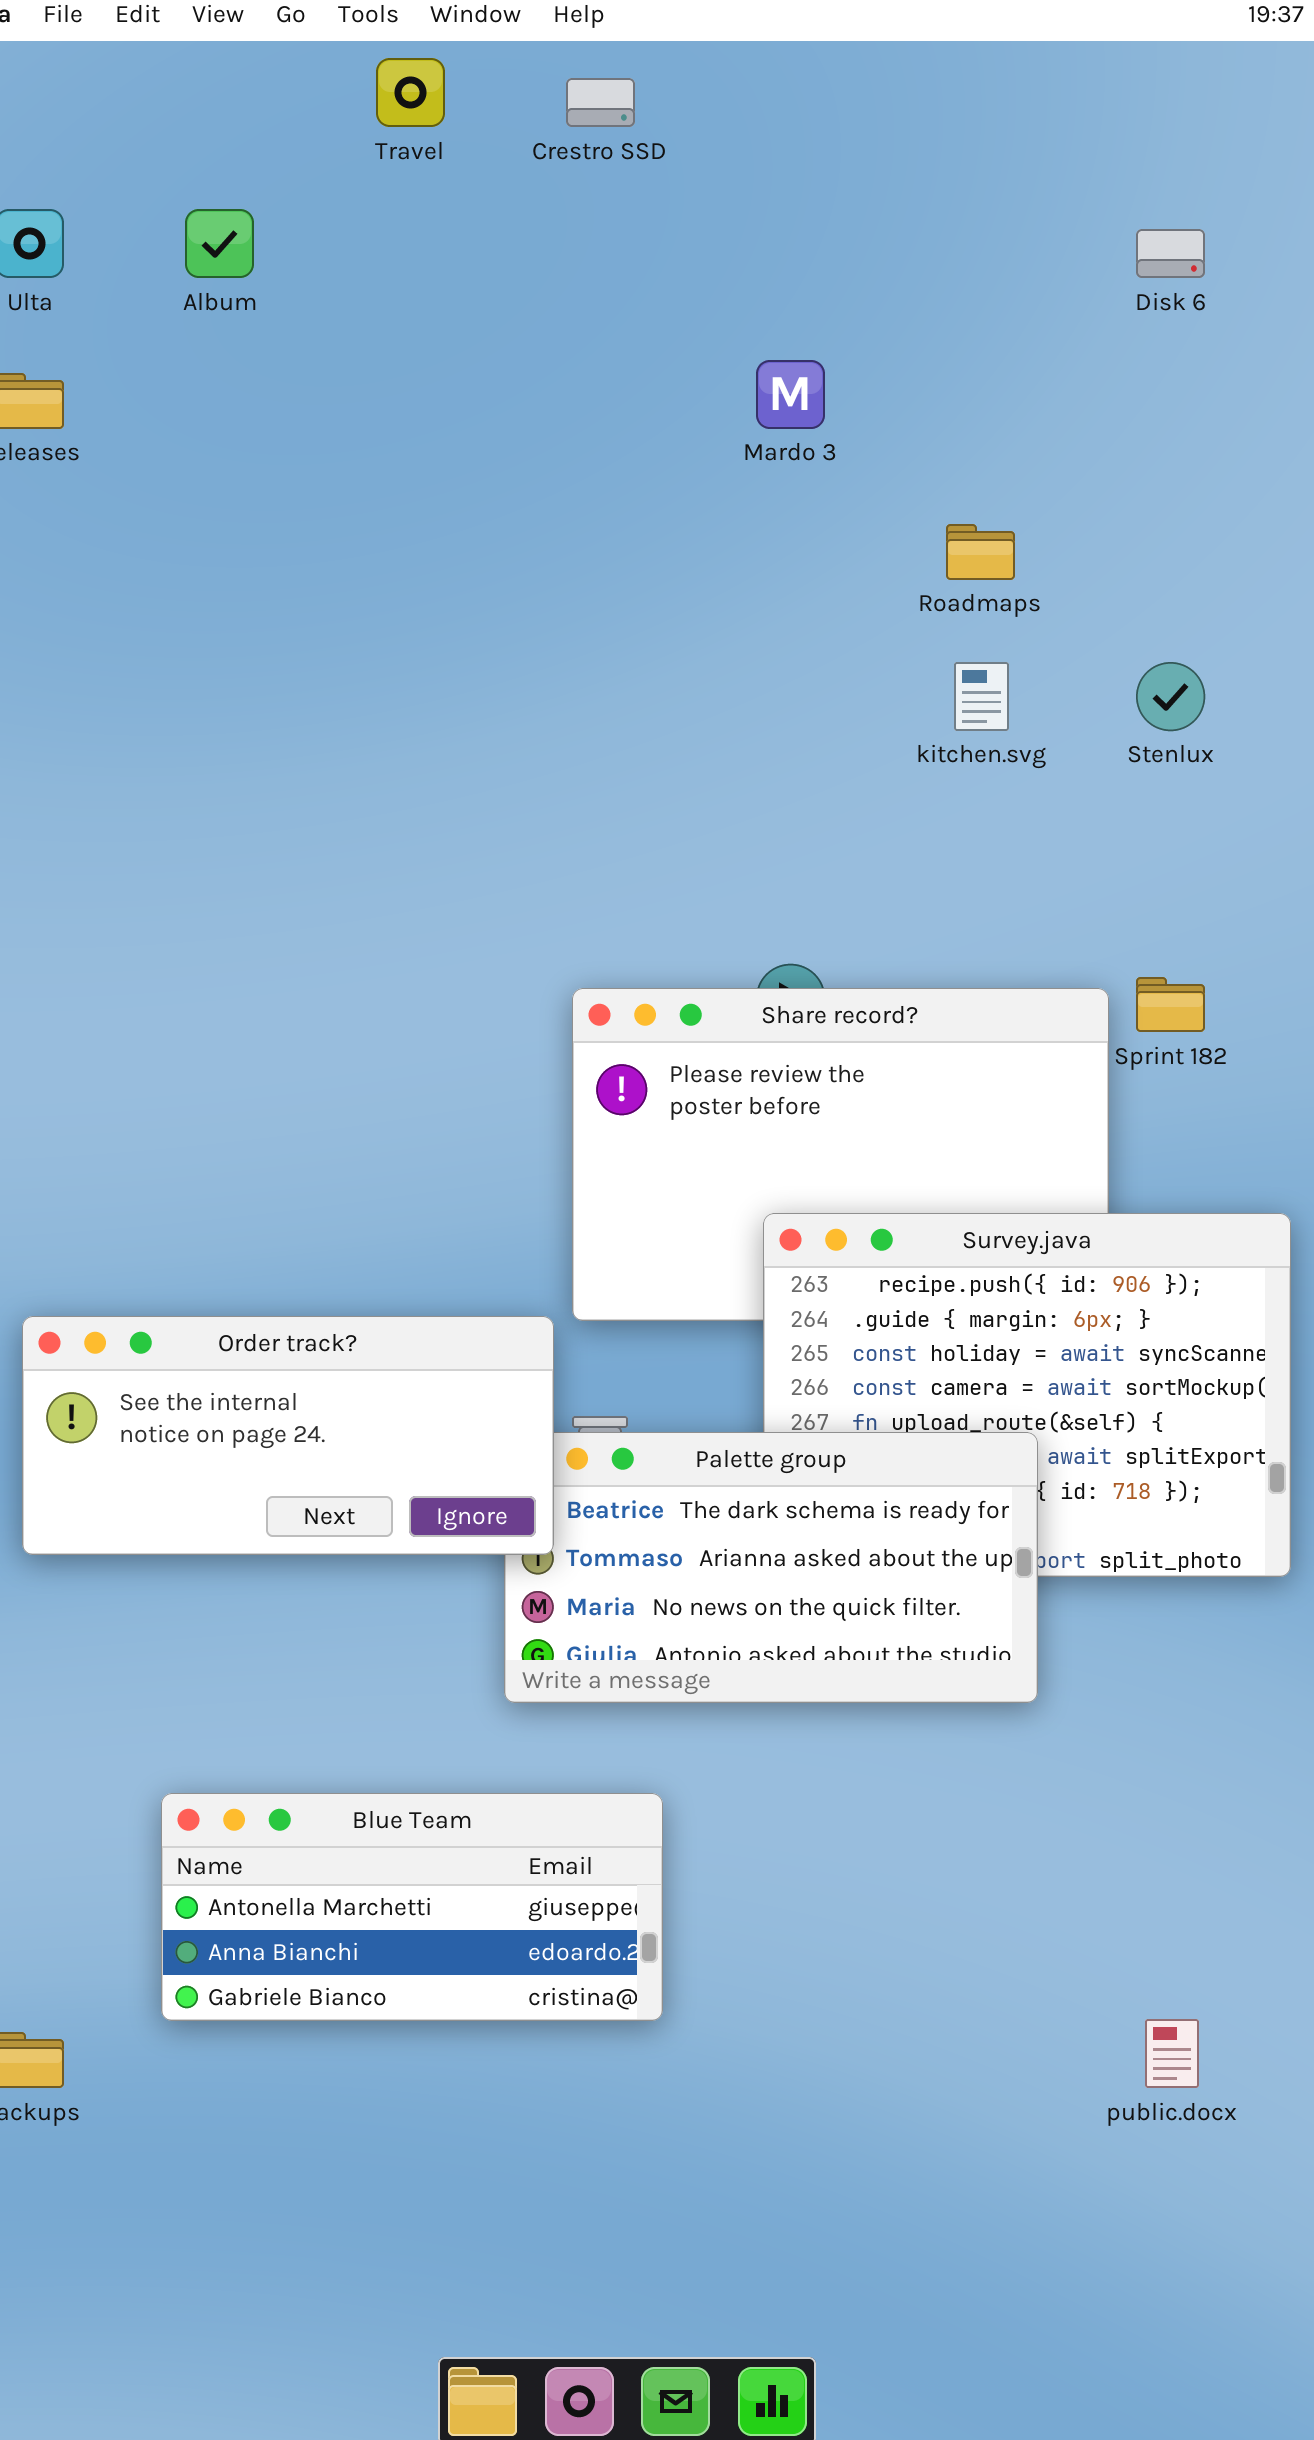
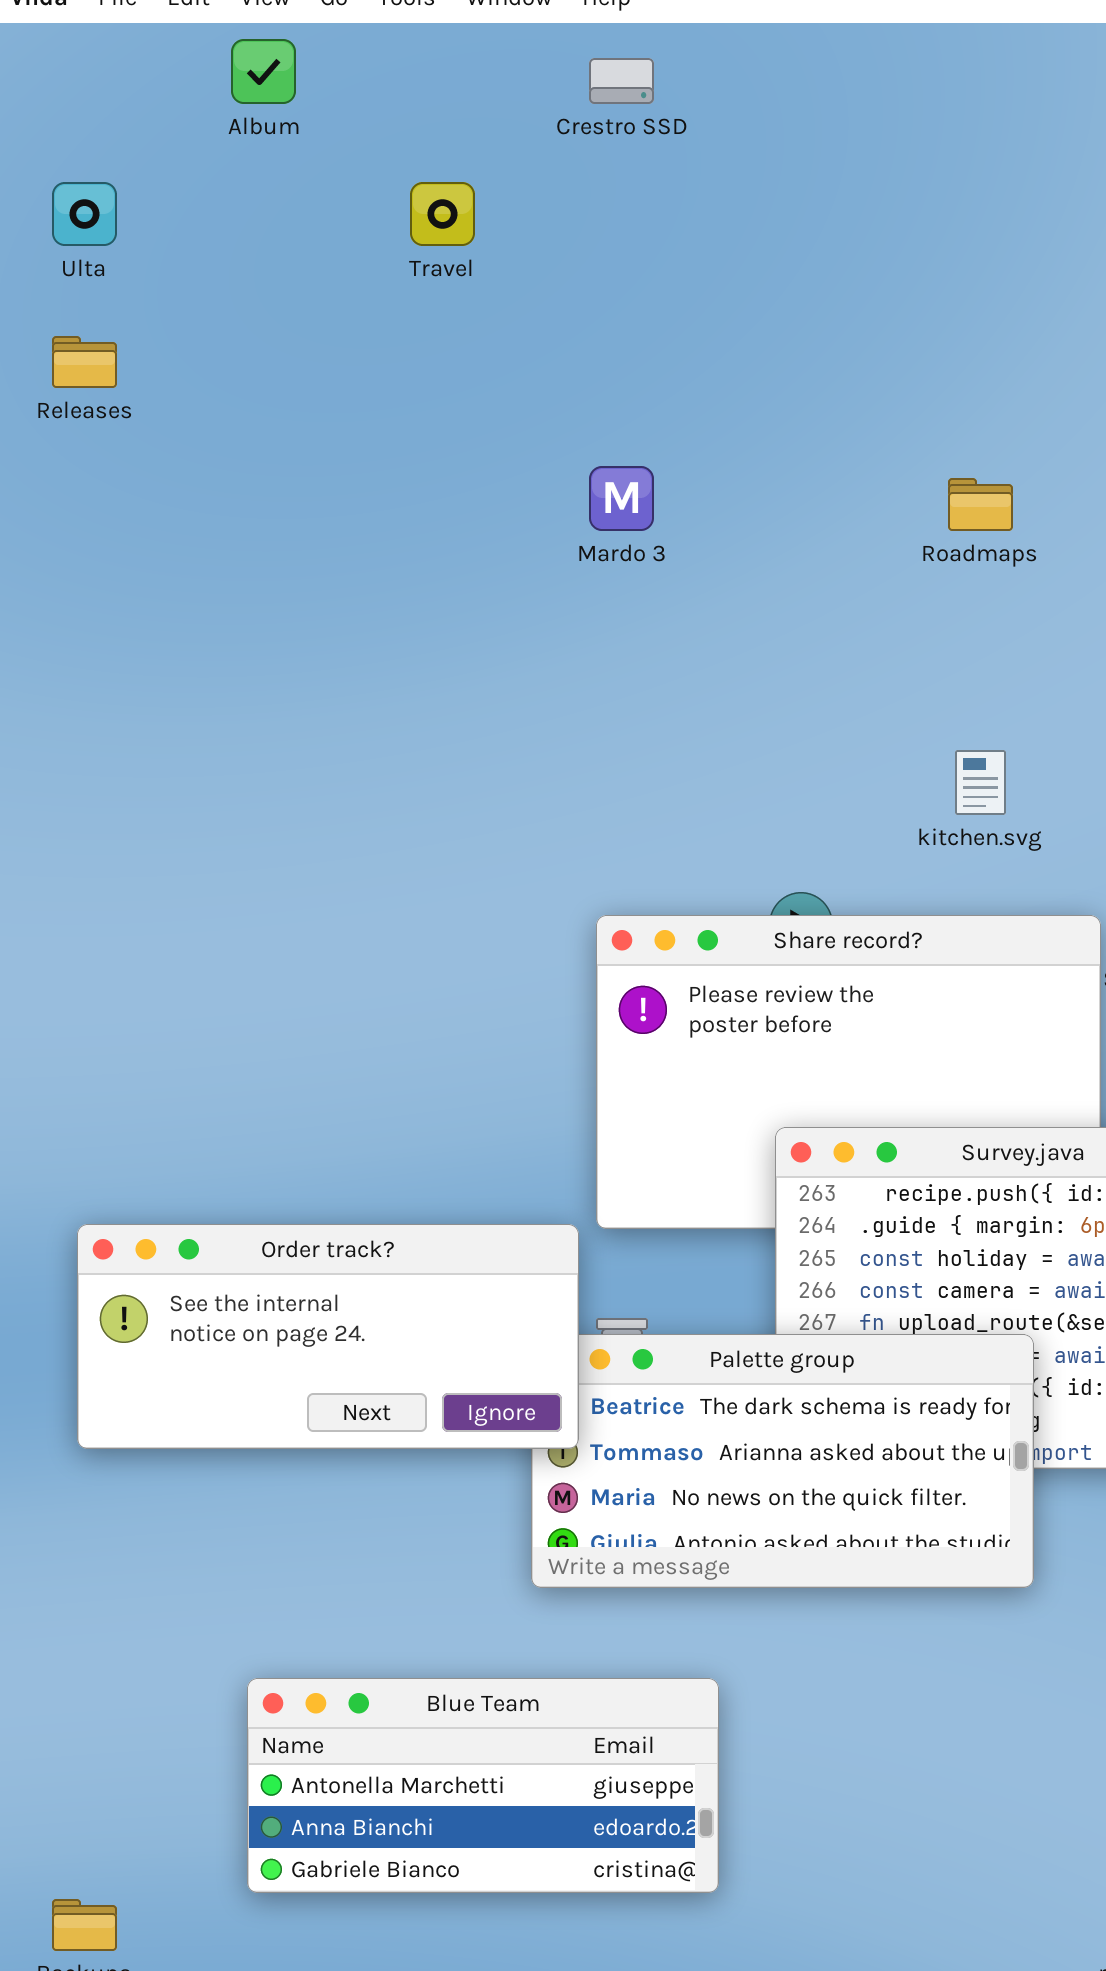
Travel: [376,58,445,127] -> [410,182,475,246], moved
Album: [185,209,254,278] -> [231,39,296,104], moved
Mardo 3: [756,360,825,429] -> [589,466,654,531], moved
kitchen.svg: [954,662,1009,731] -> [955,750,1006,815], moved
Blue Team: [161,1793,663,2021] -> [247,1678,719,1893], moved

